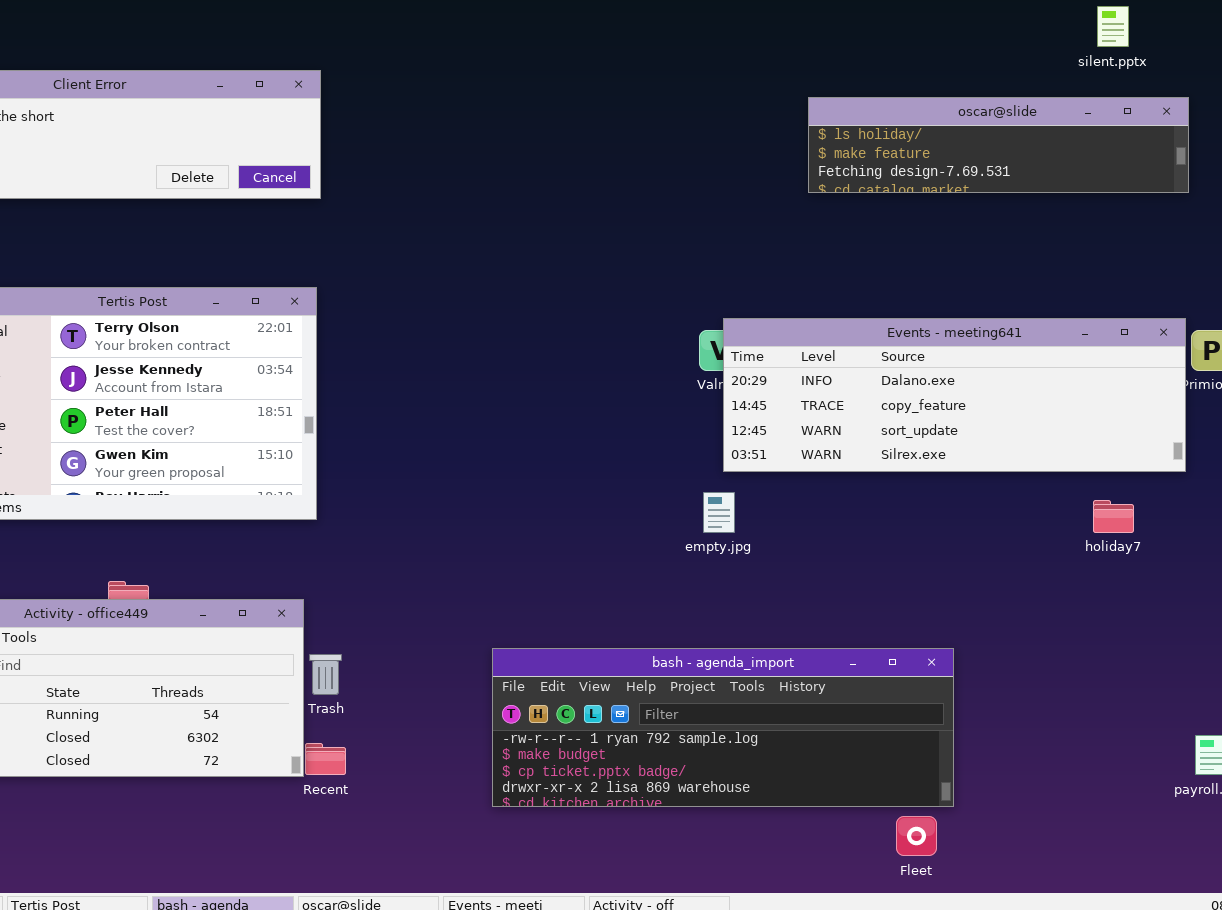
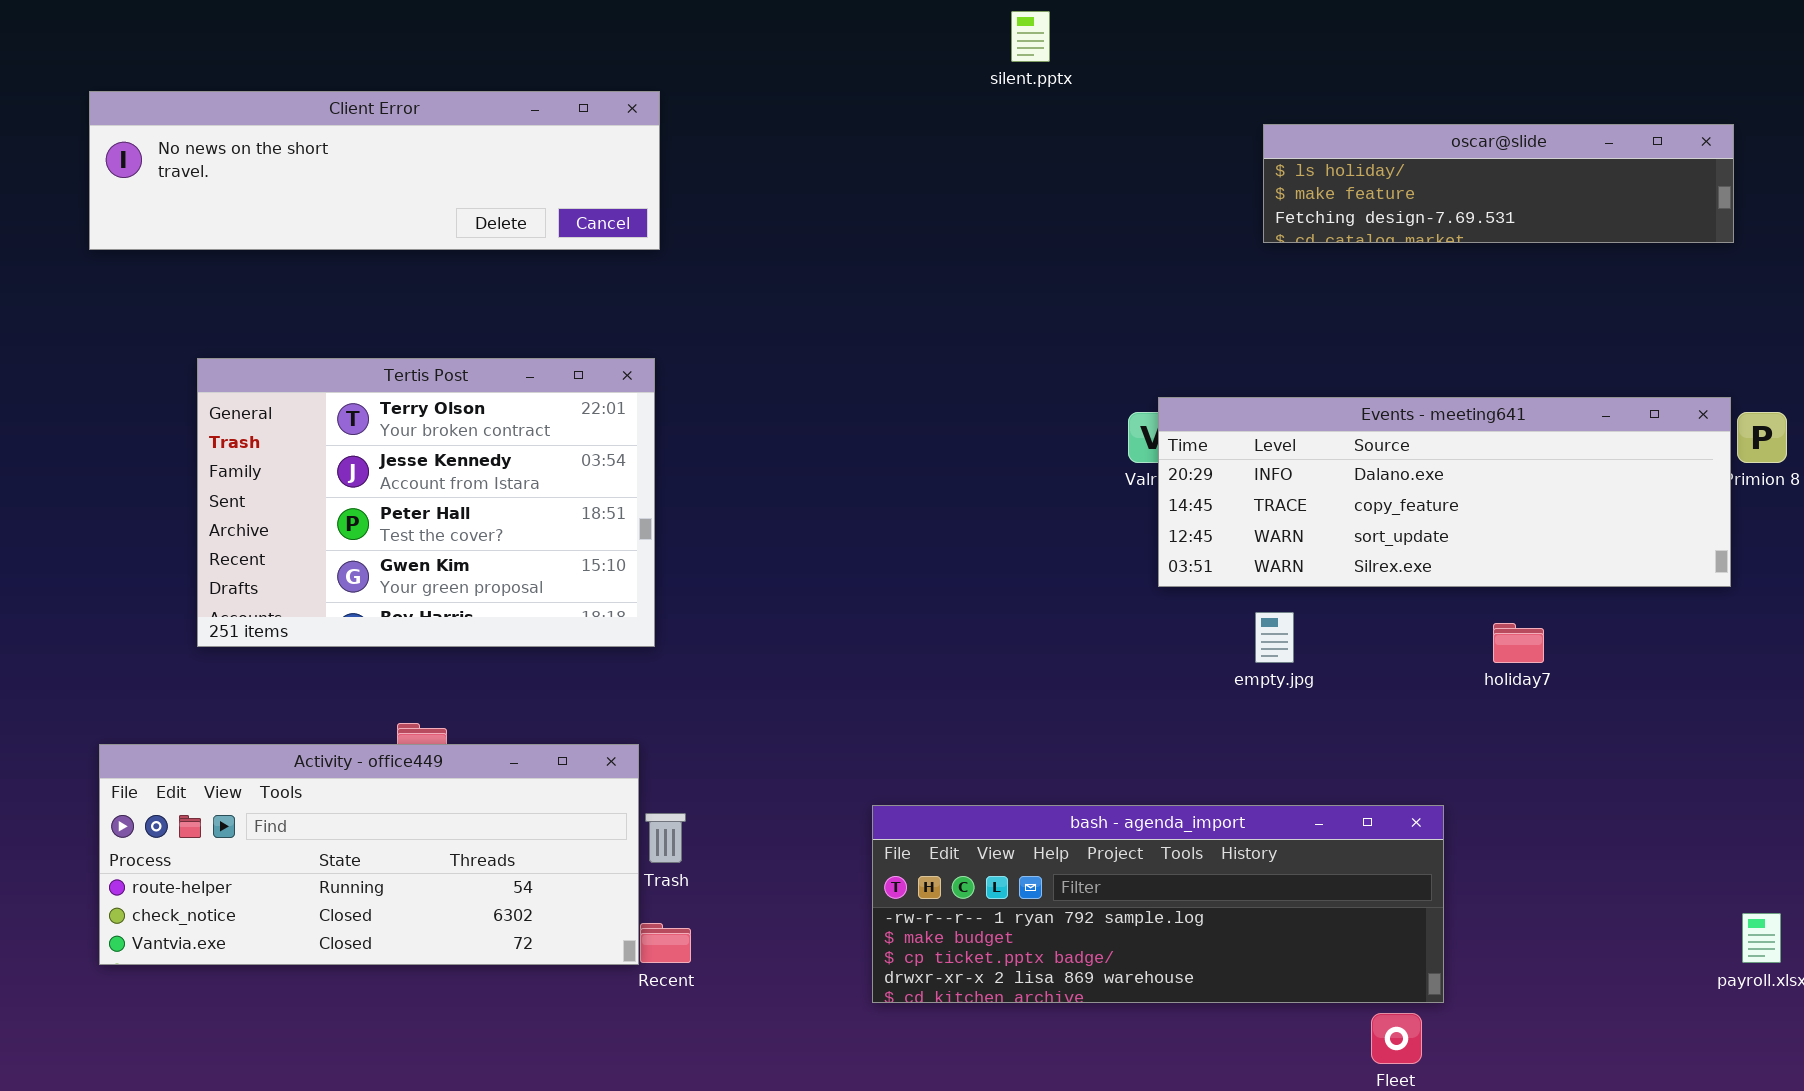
silent.pptx: [1097,6,1129,47] -> [1011,11,1050,62], moved
empty.jpg: [703,492,735,533] -> [1255,612,1294,663], moved
holiday7: [1093,500,1134,533] -> [1493,623,1544,663], moved

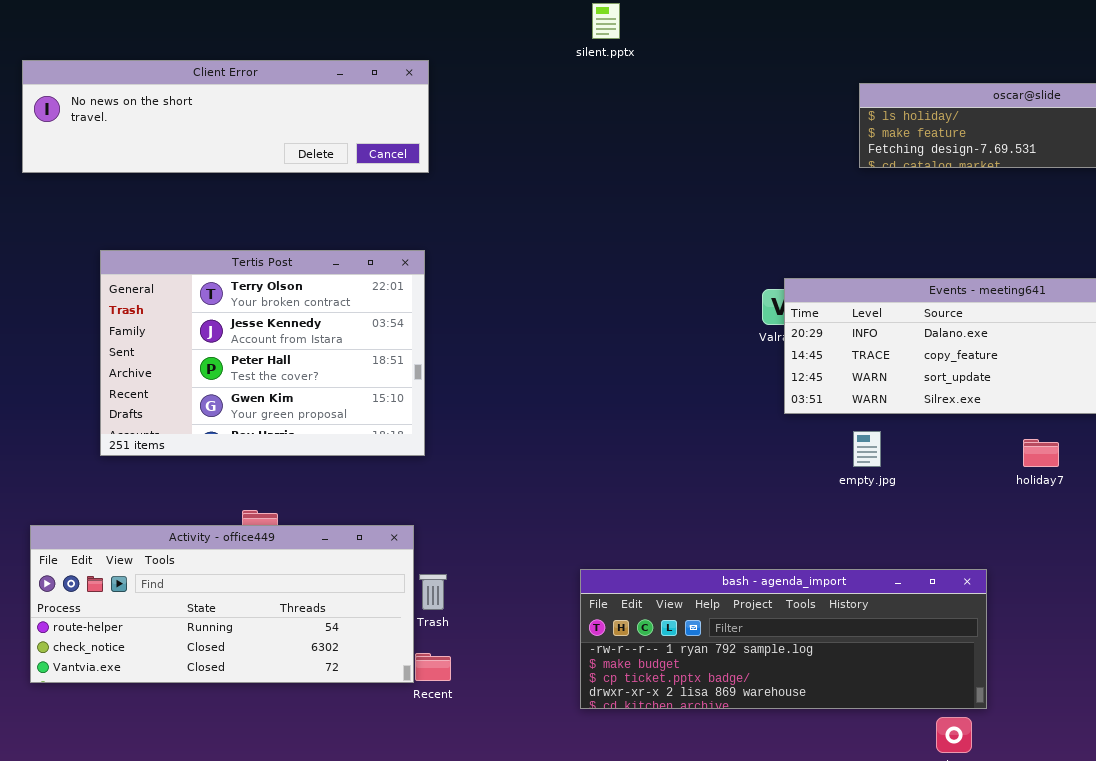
silent.pptx: [1011,11,1050,62] -> [592,3,620,39], moved

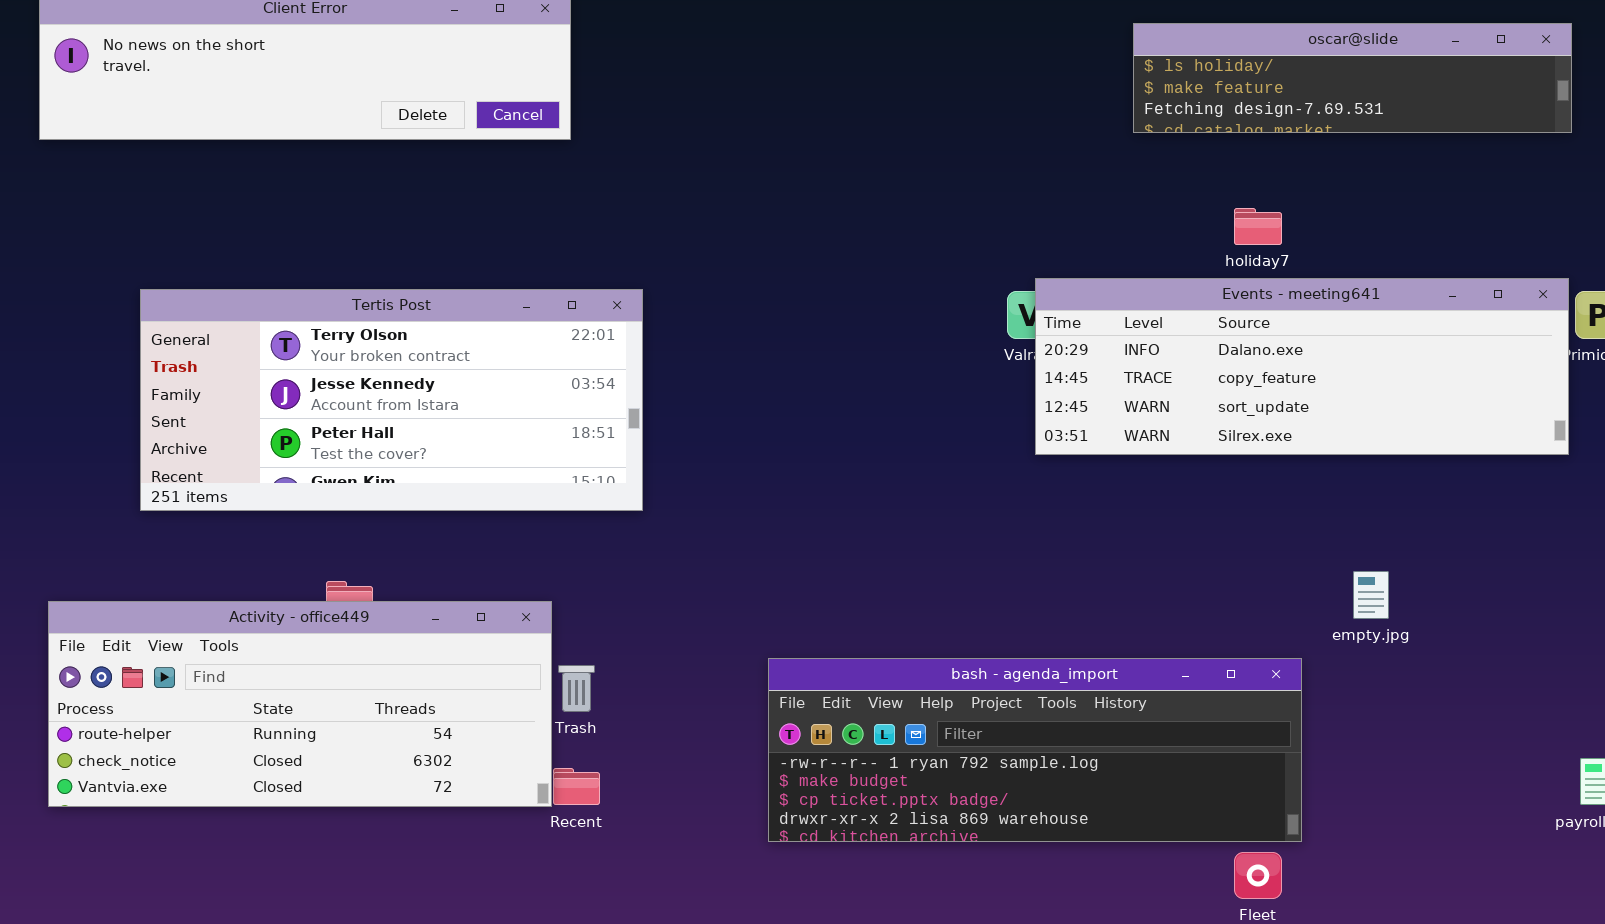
Tertis Post: [100,250,425,456] -> [140,289,643,511], resized
empty.jpg: [853,431,881,467] -> [1353,571,1389,619], moved
holiday7: [1023,439,1059,467] -> [1234,208,1282,245], moved

